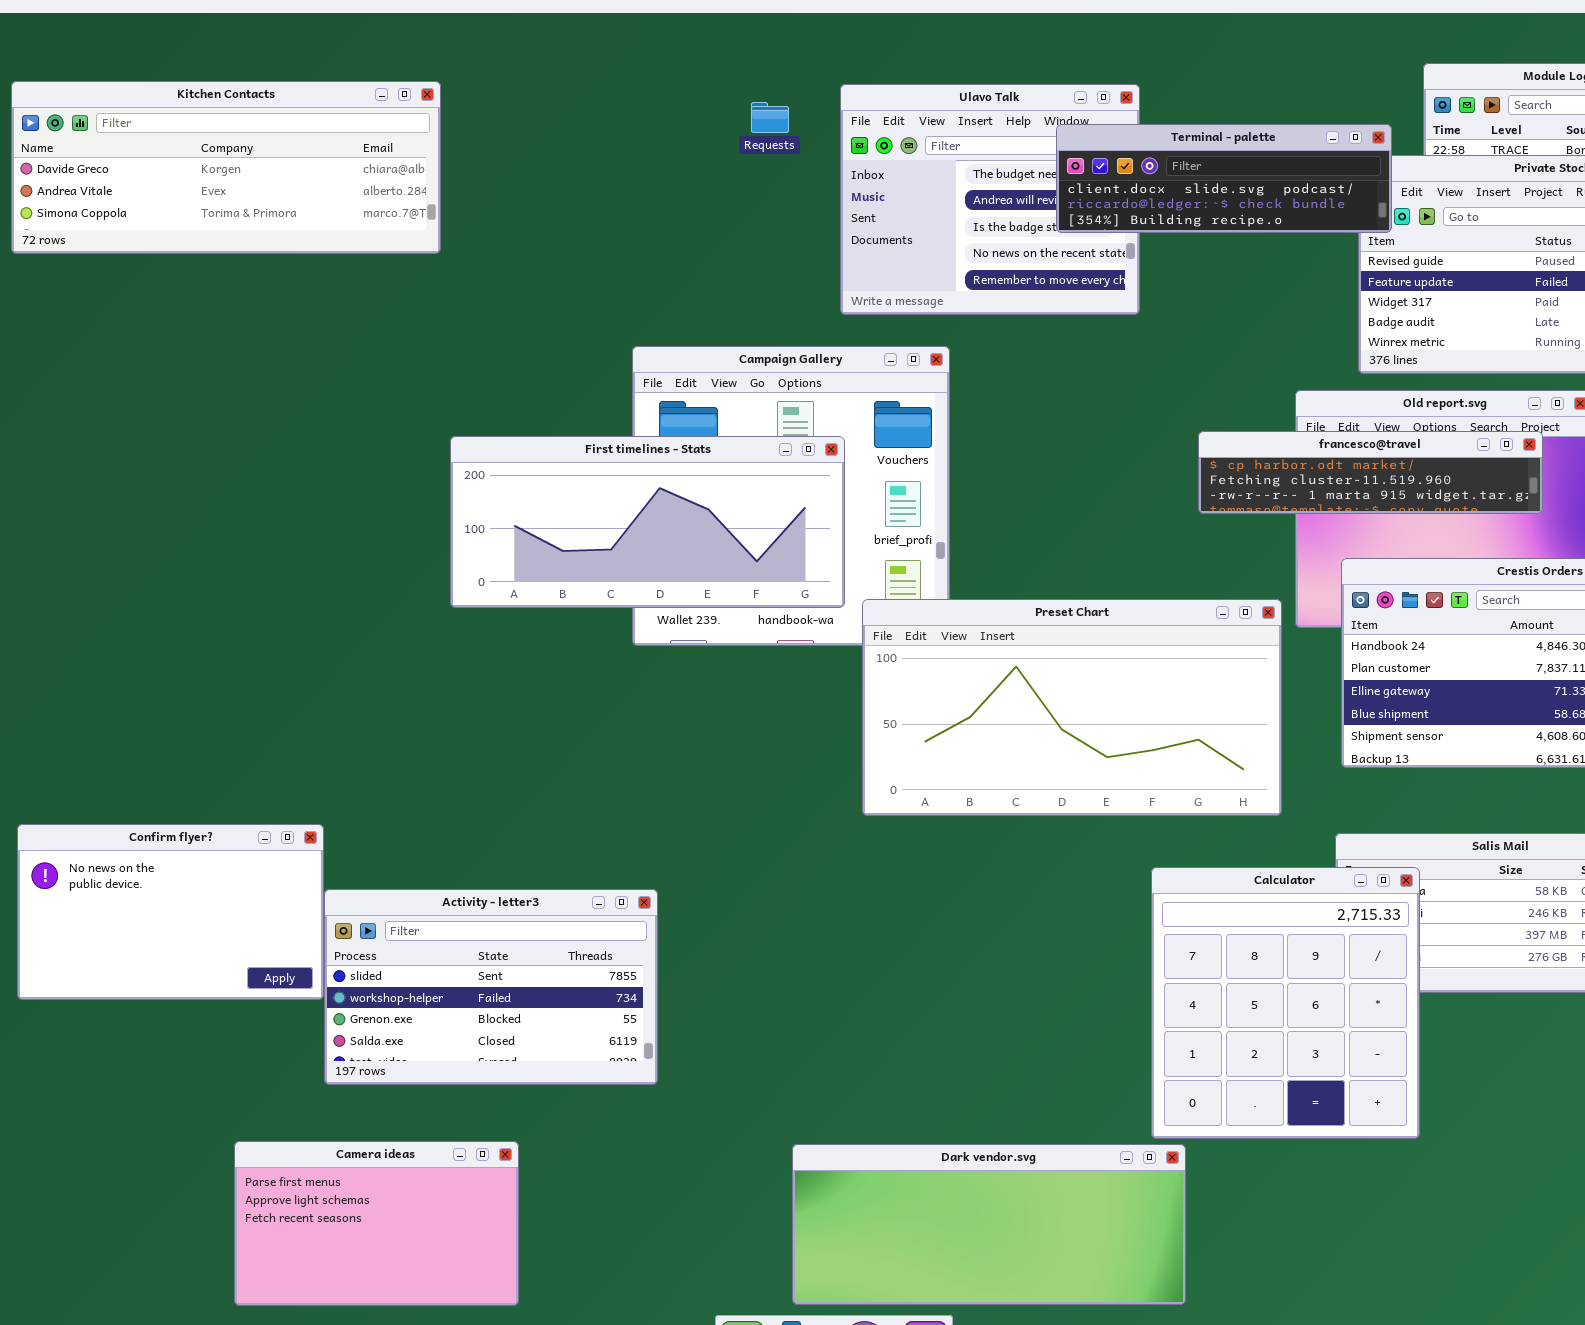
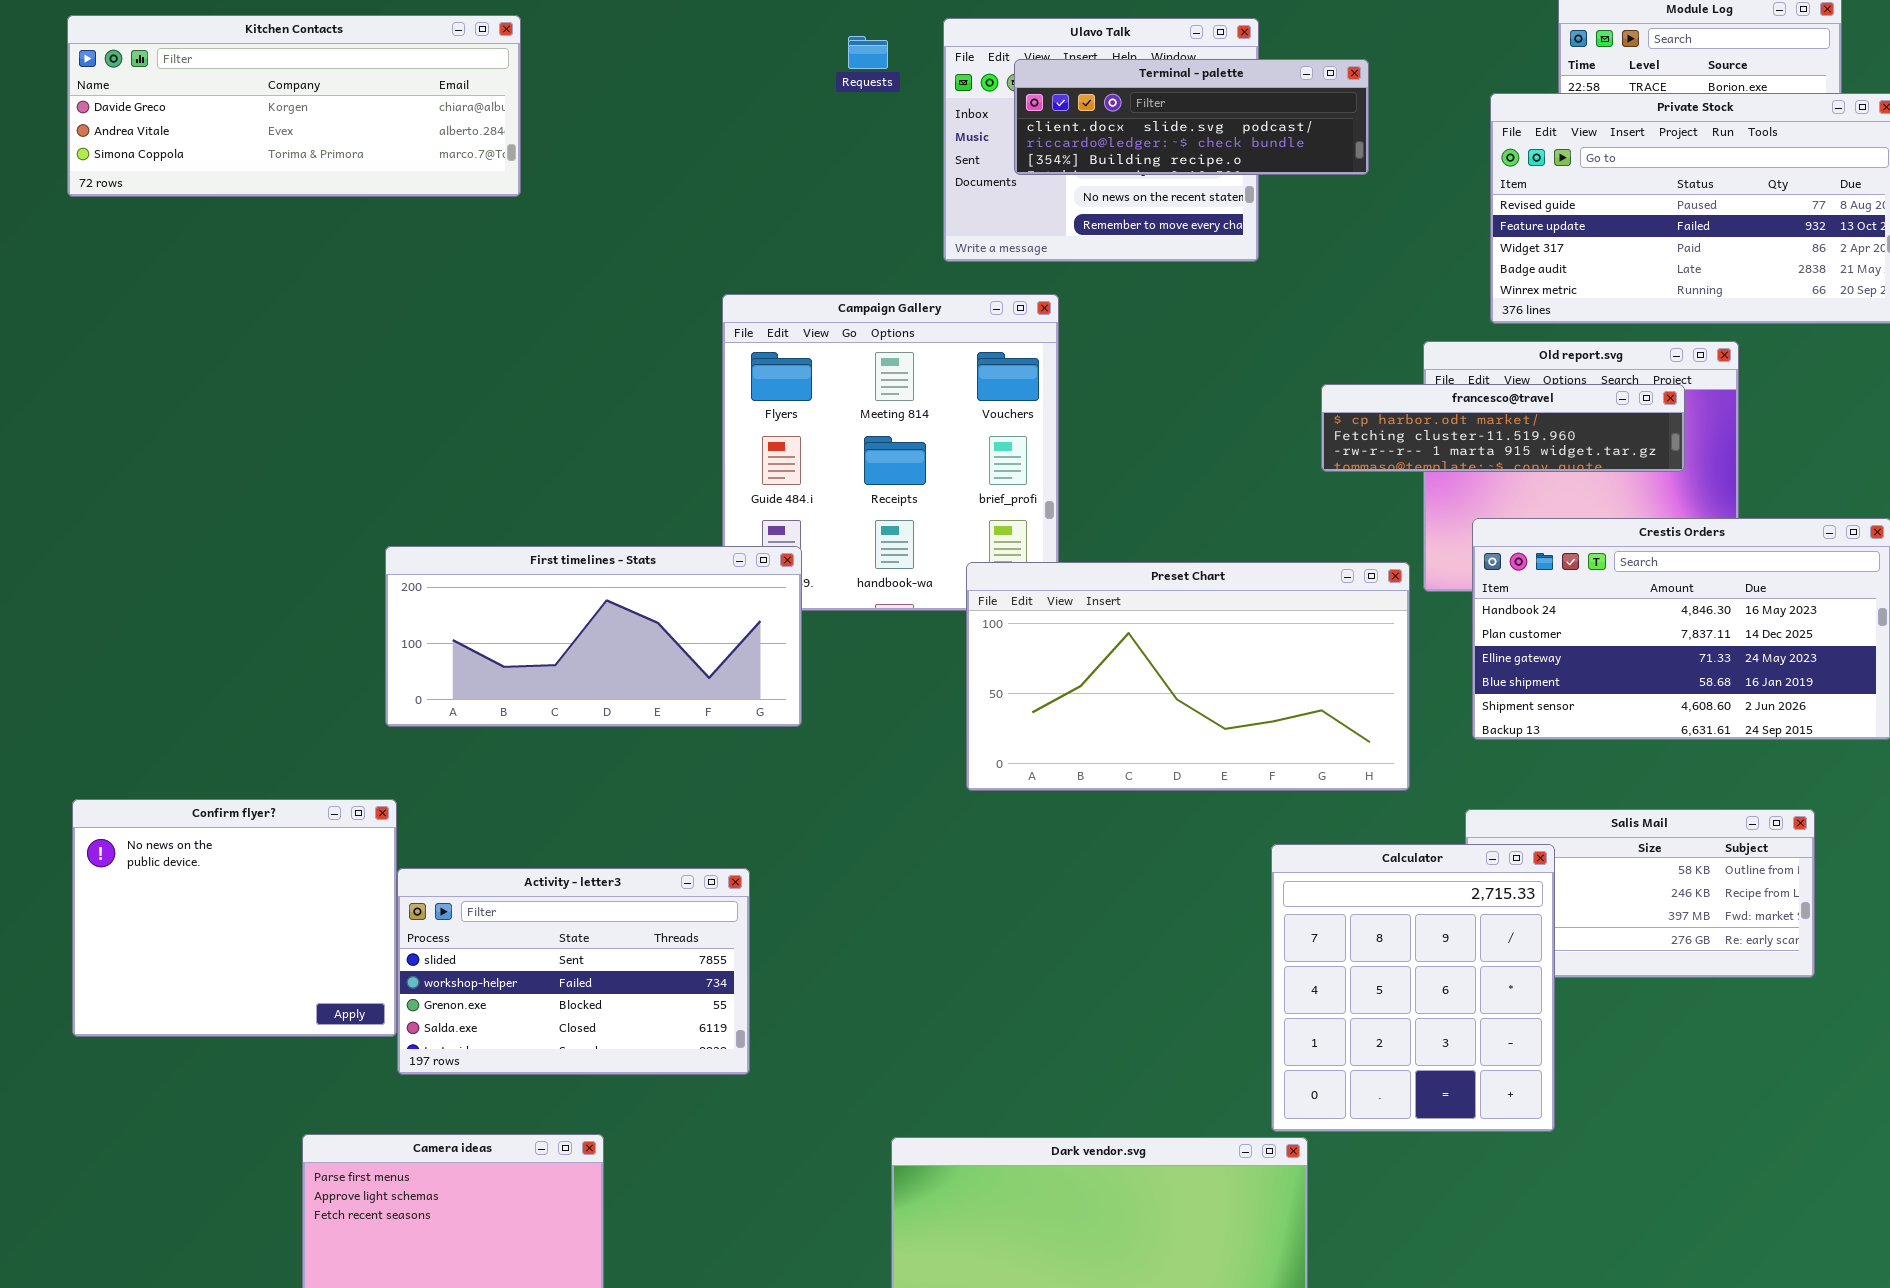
Terminal - palette: [1056,124,1392,233] -> [1014,59,1369,175], moved
First timelines - Stats: [450,436,845,608] -> [385,546,802,727], moved
Confirm flyer?: [17,824,324,1000] -> [72,799,397,1037], resized

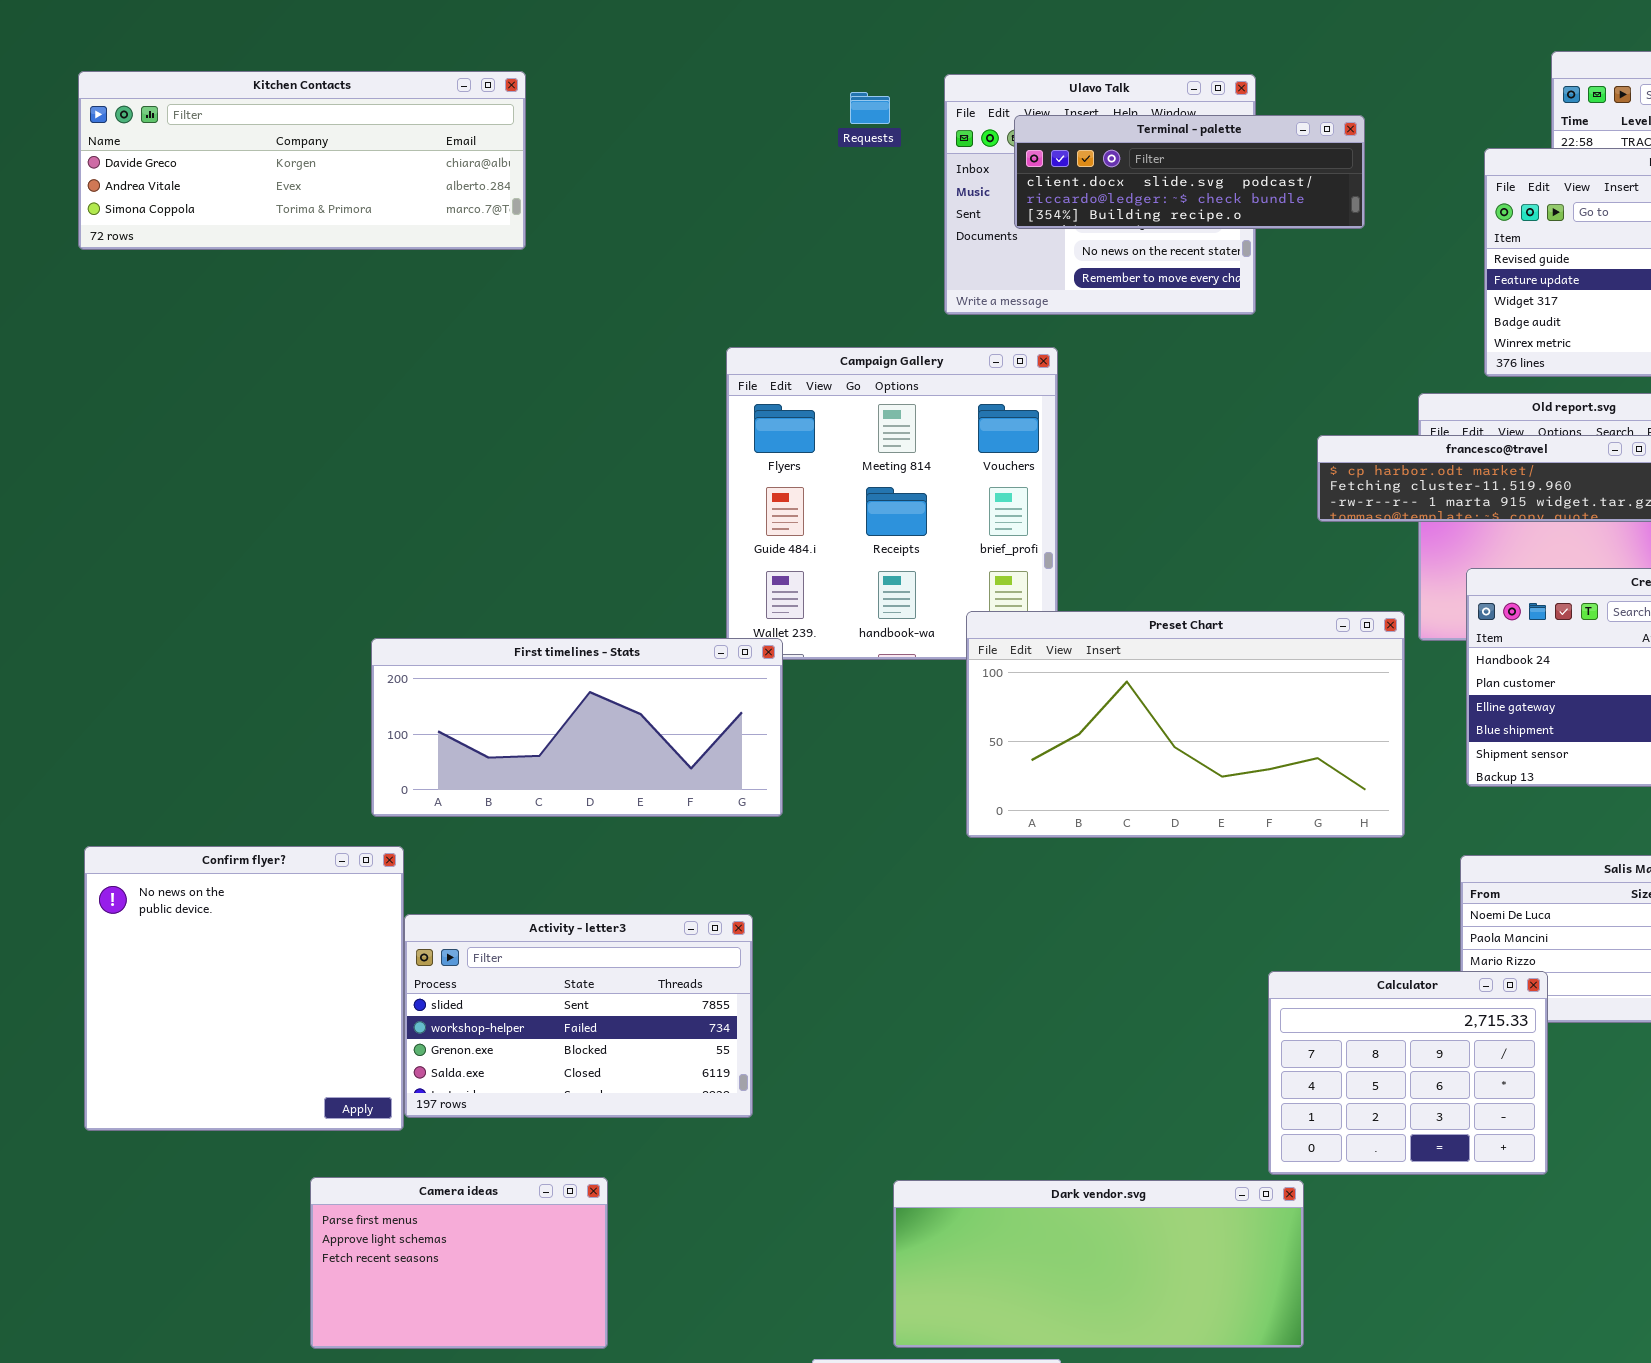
First timelines - Stats: [385,546,802,727] -> [371,638,783,817], moved
Confirm flyer?: [72,799,397,1037] -> [84,846,404,1131], resized
Calculator: [1271,844,1555,1132] -> [1268,971,1548,1175], resized

